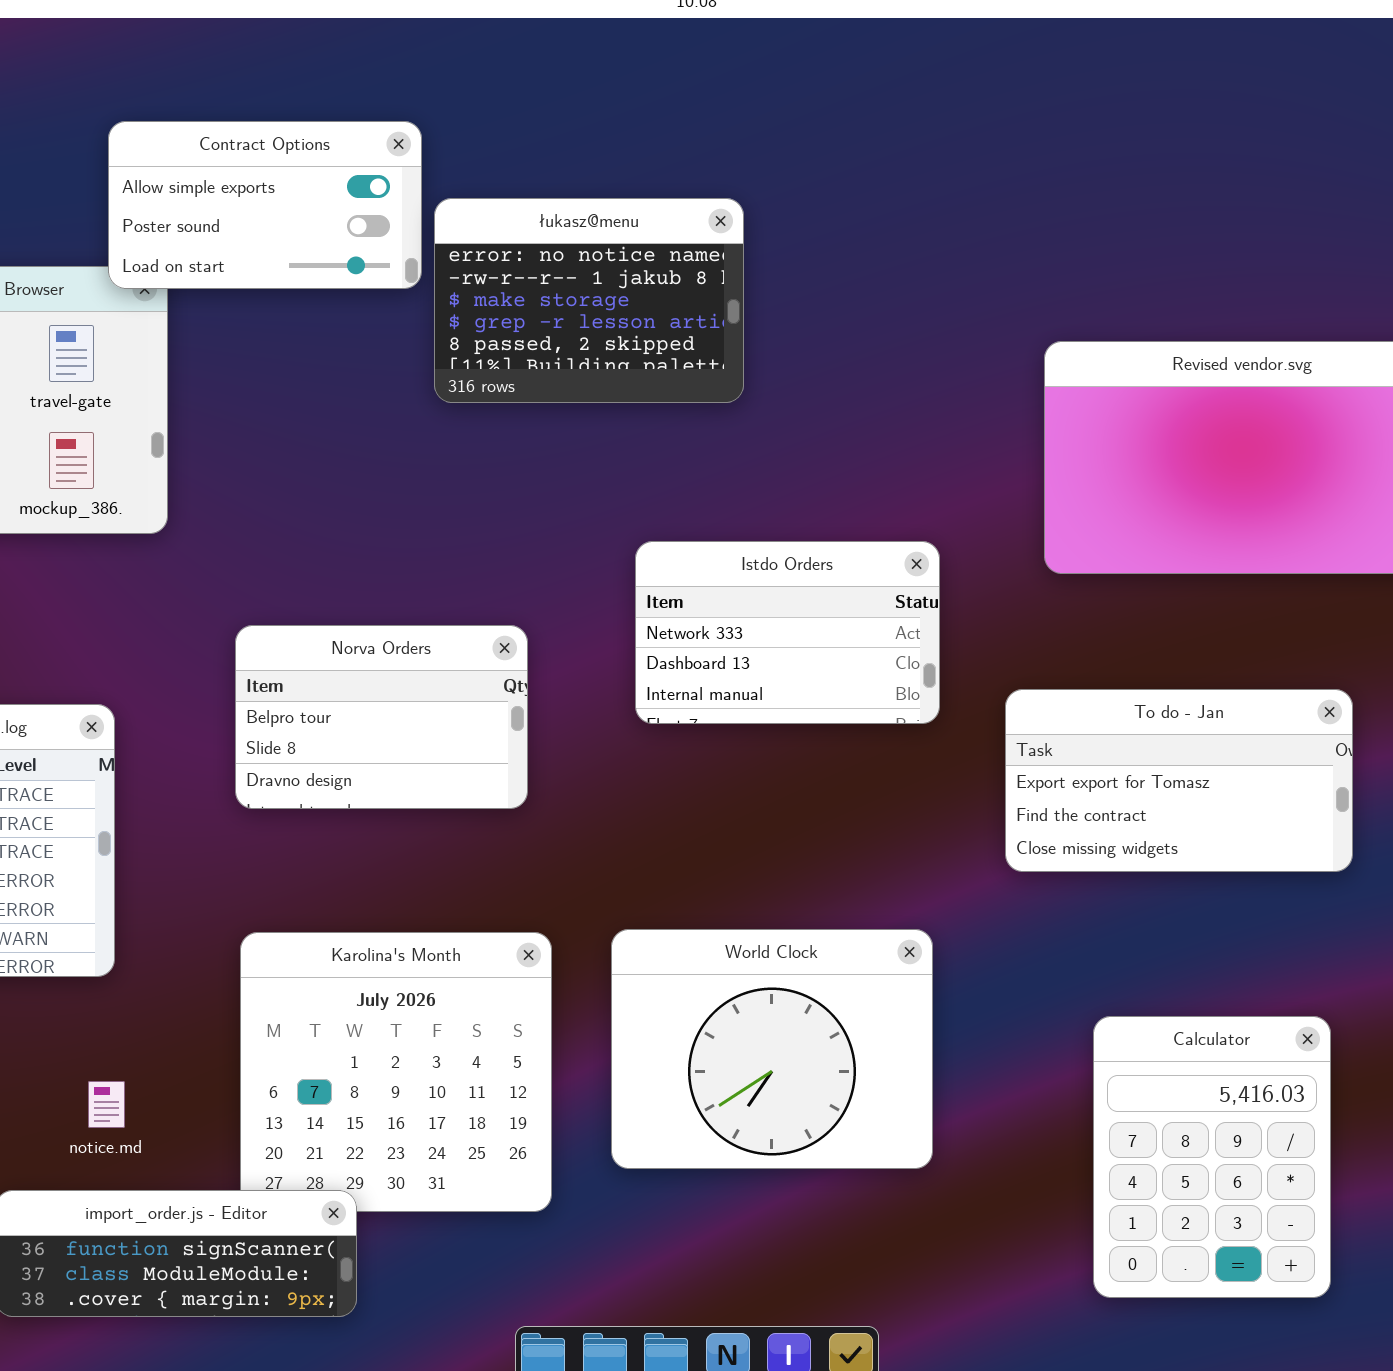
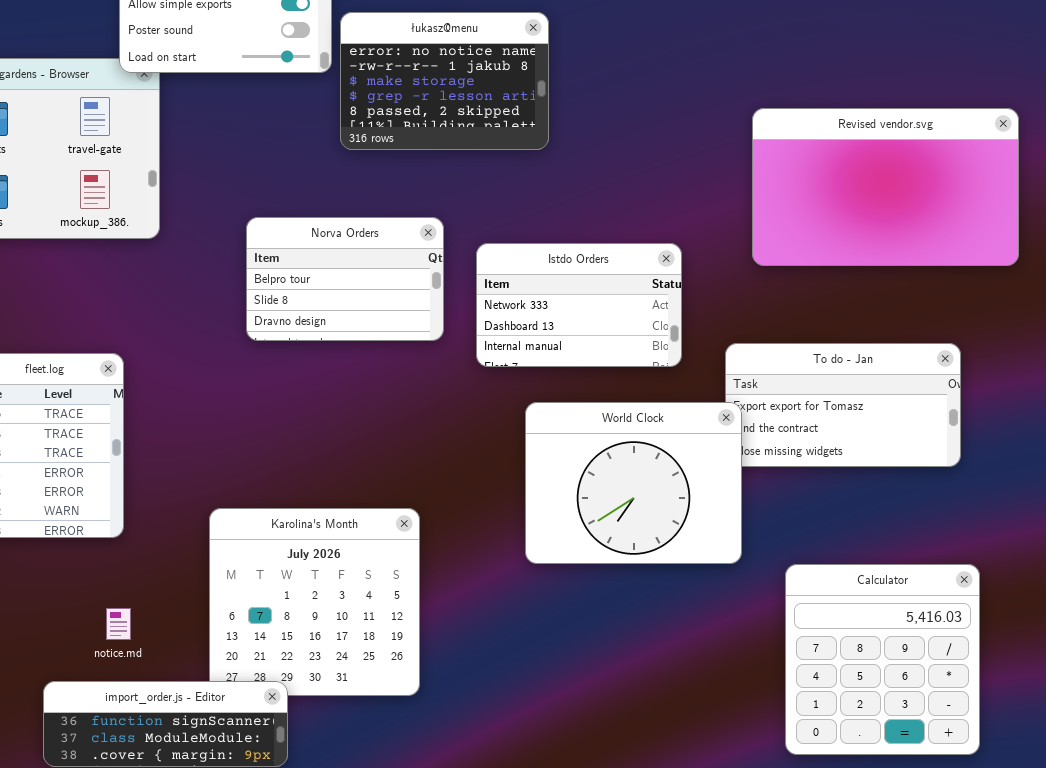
Norva Orders: [235,625,528,809] -> [246,217,444,341], moved
World Clock: [611,929,933,1169] -> [525,402,742,564], moved
Calculator: [1093,1016,1331,1298] -> [785,564,980,755], resized

